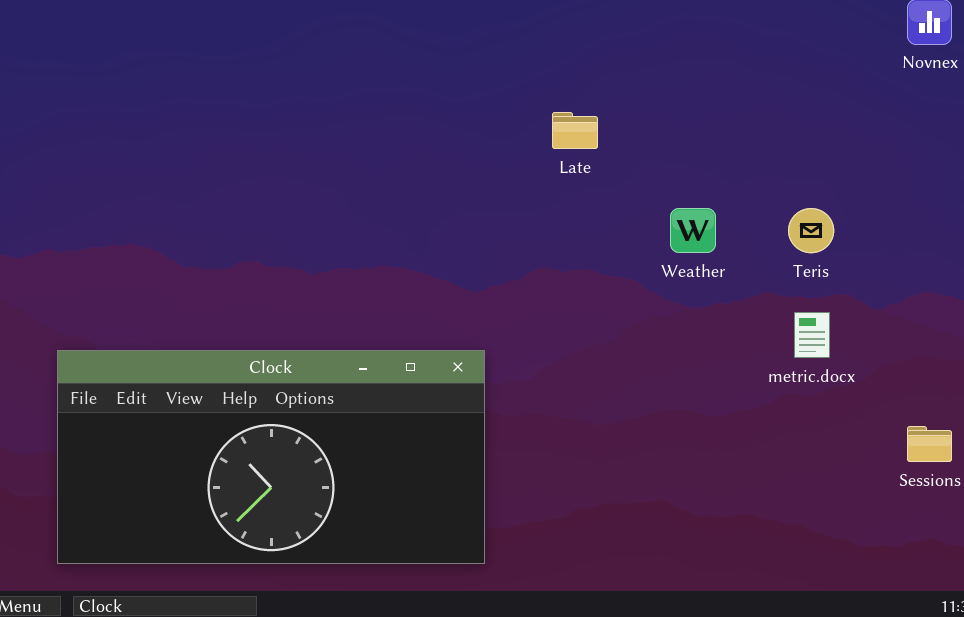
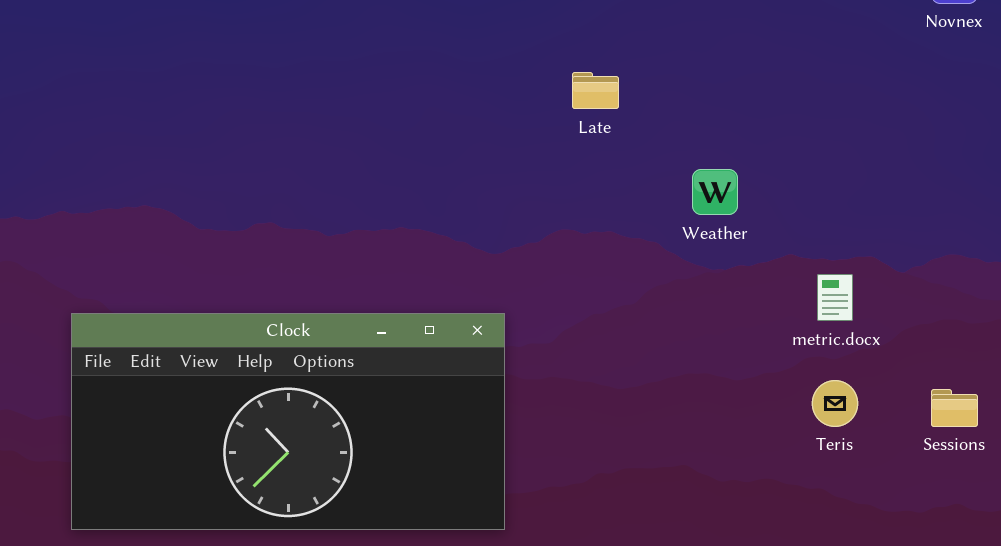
Teris: [788,208,834,253] -> [812,380,858,427], moved

